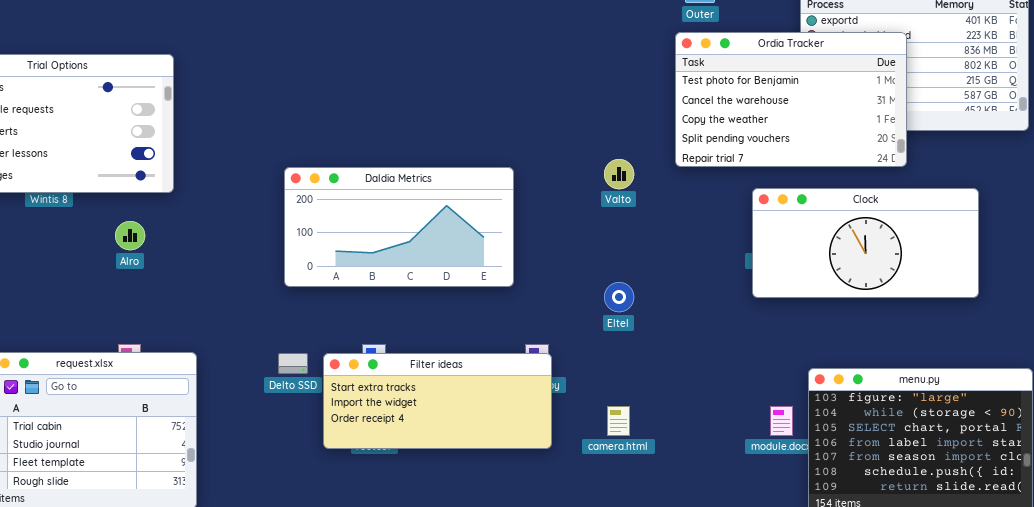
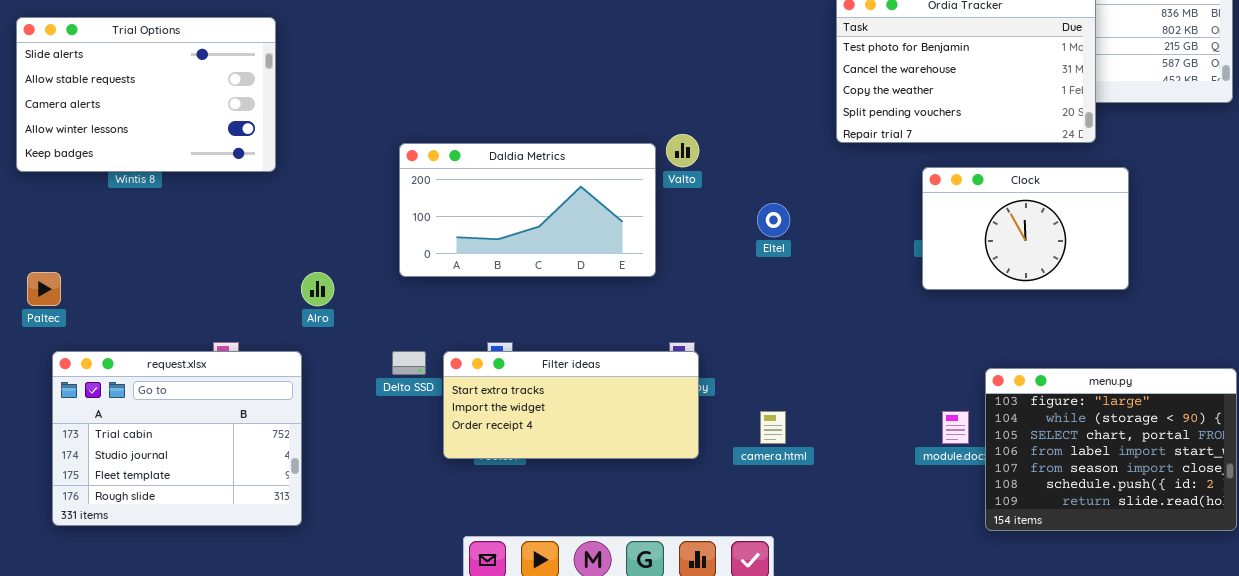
Valto: [604,159,634,189] -> [666,134,699,167], moved
Clock: [752,188,979,298] -> [922,167,1129,290], resized
Alro: [115,221,145,250] -> [301,272,334,306], moved
Eltel: [604,282,634,312] -> [757,203,790,237], moved

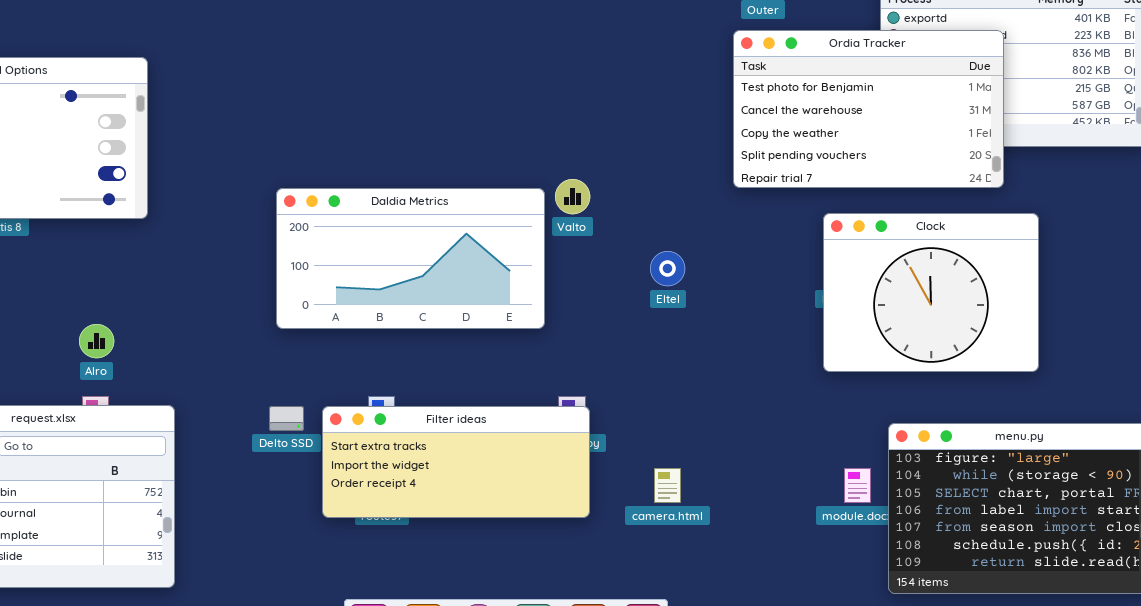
Clock: [922,167,1129,290] -> [823,213,1039,372], resized
Alro: [301,272,334,306] -> [79,324,114,358], moved

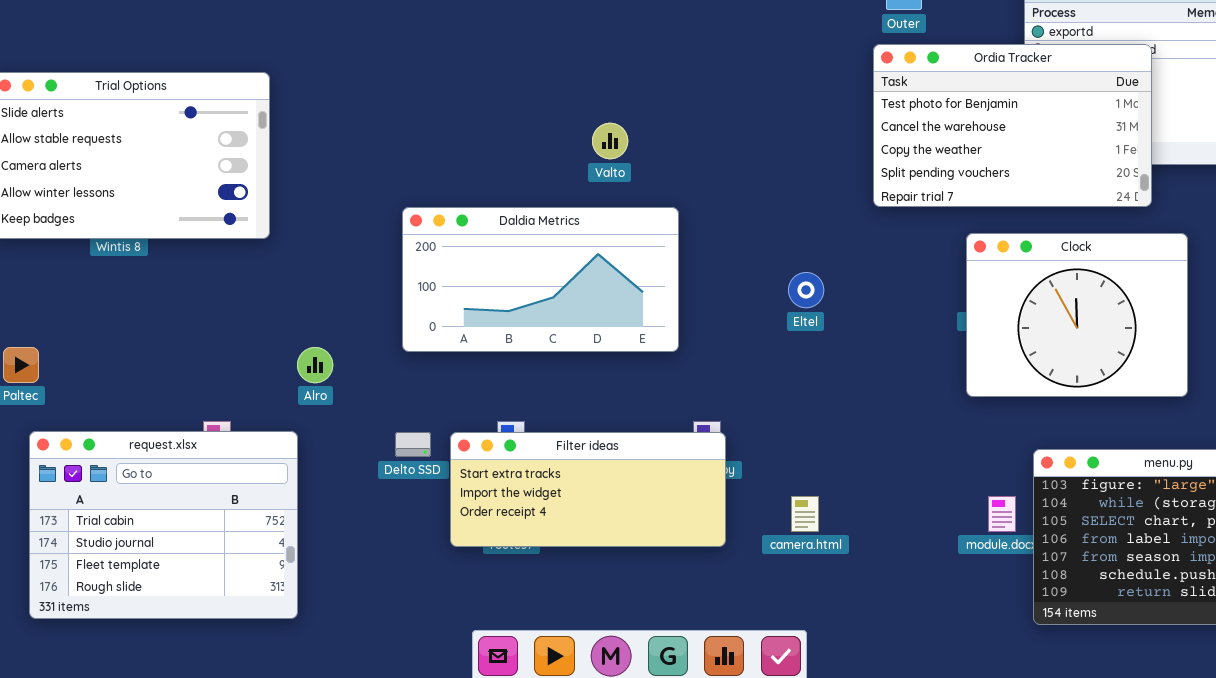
Valto: [555,179,590,214] -> [592,123,628,159], moved
Alro: [79,324,114,358] -> [297,347,333,383], moved

